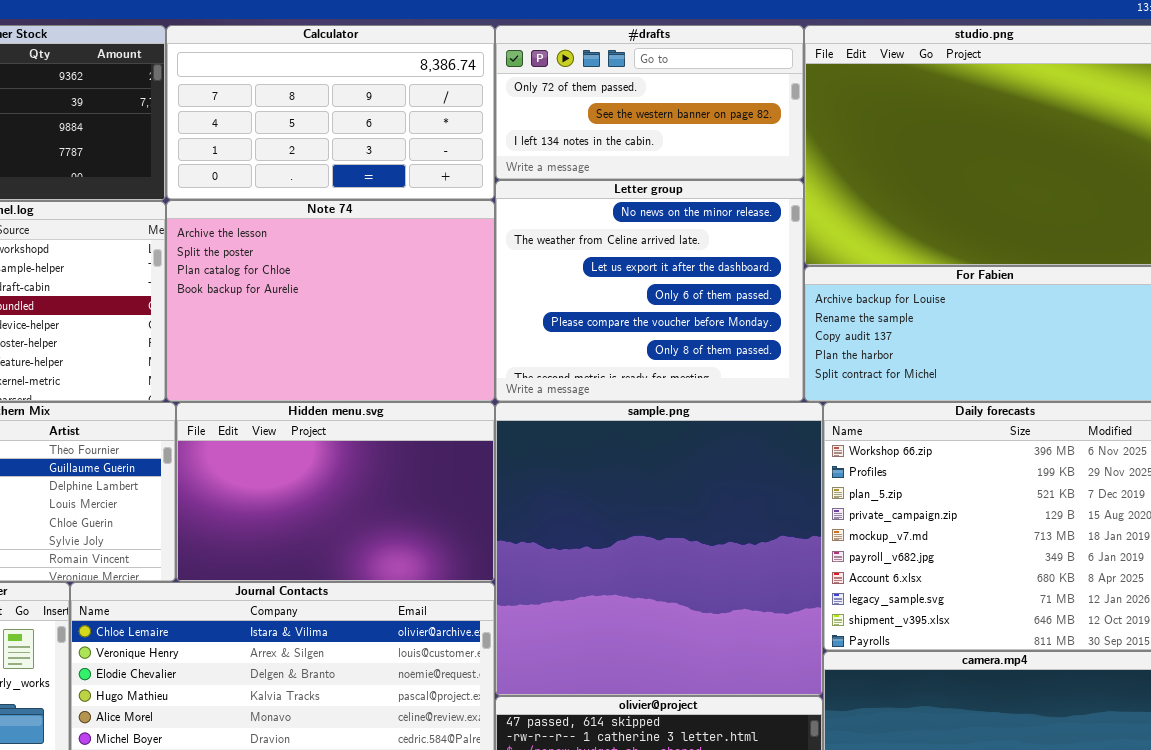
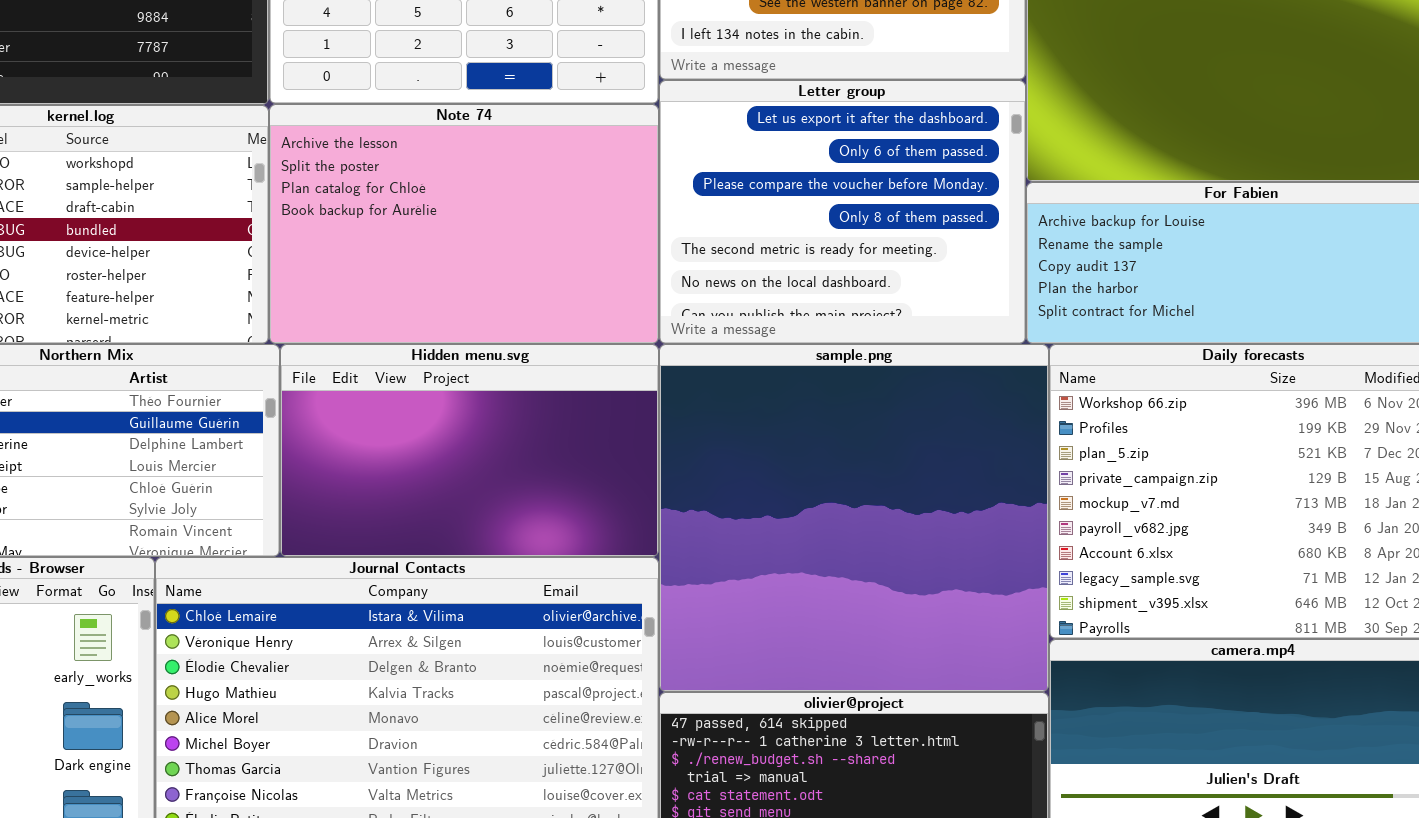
Letter group: [495,180,804,402] -> [659,80,1026,344], scrolled down 2 rows

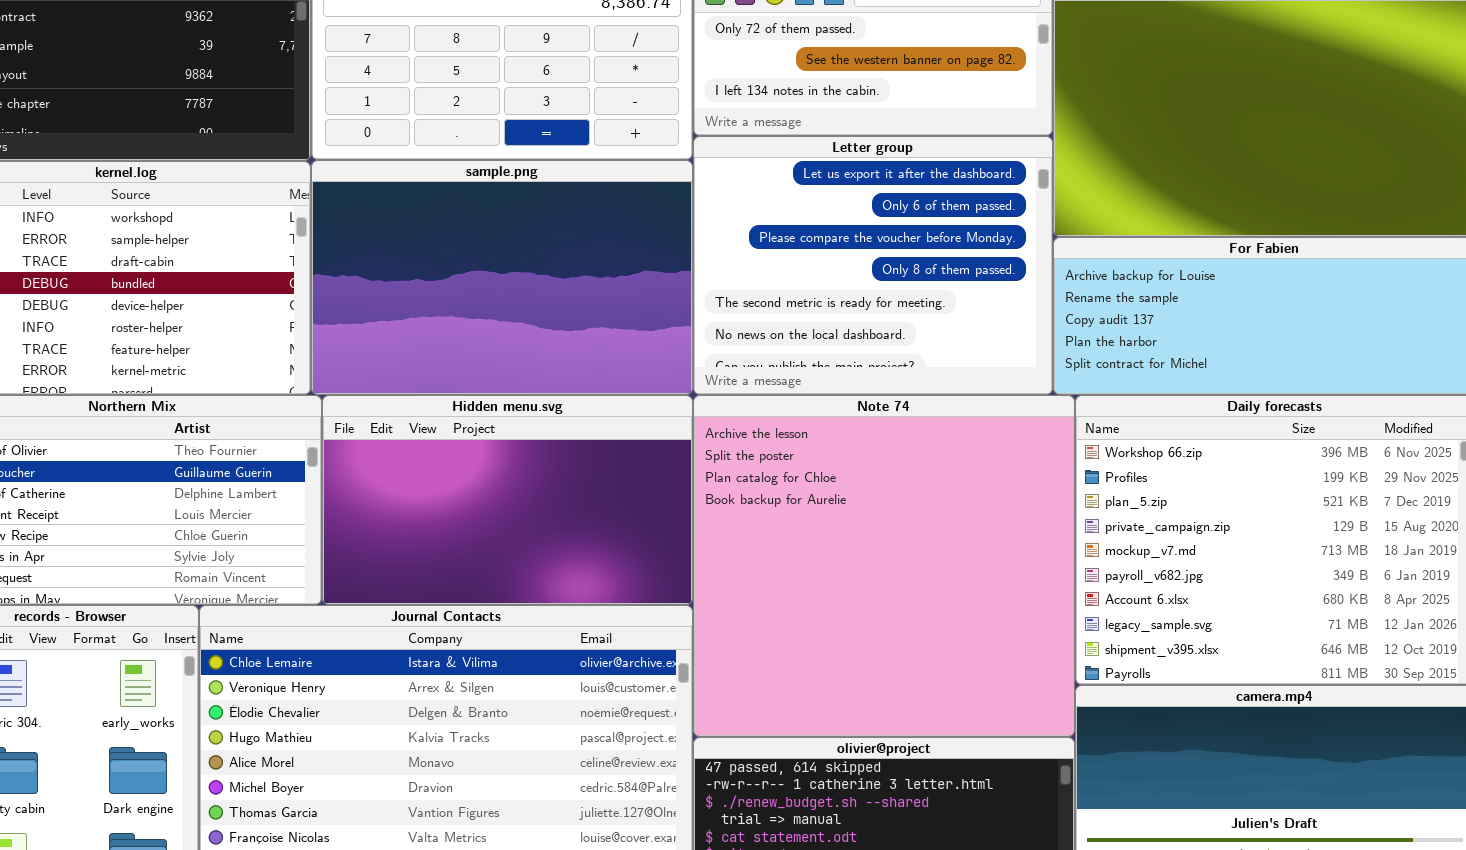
Note 74: [269,104,659,344] -> [693,395,1075,737], moved, resized
sample.png: [659,344,1049,692] -> [311,160,693,395], moved, resized

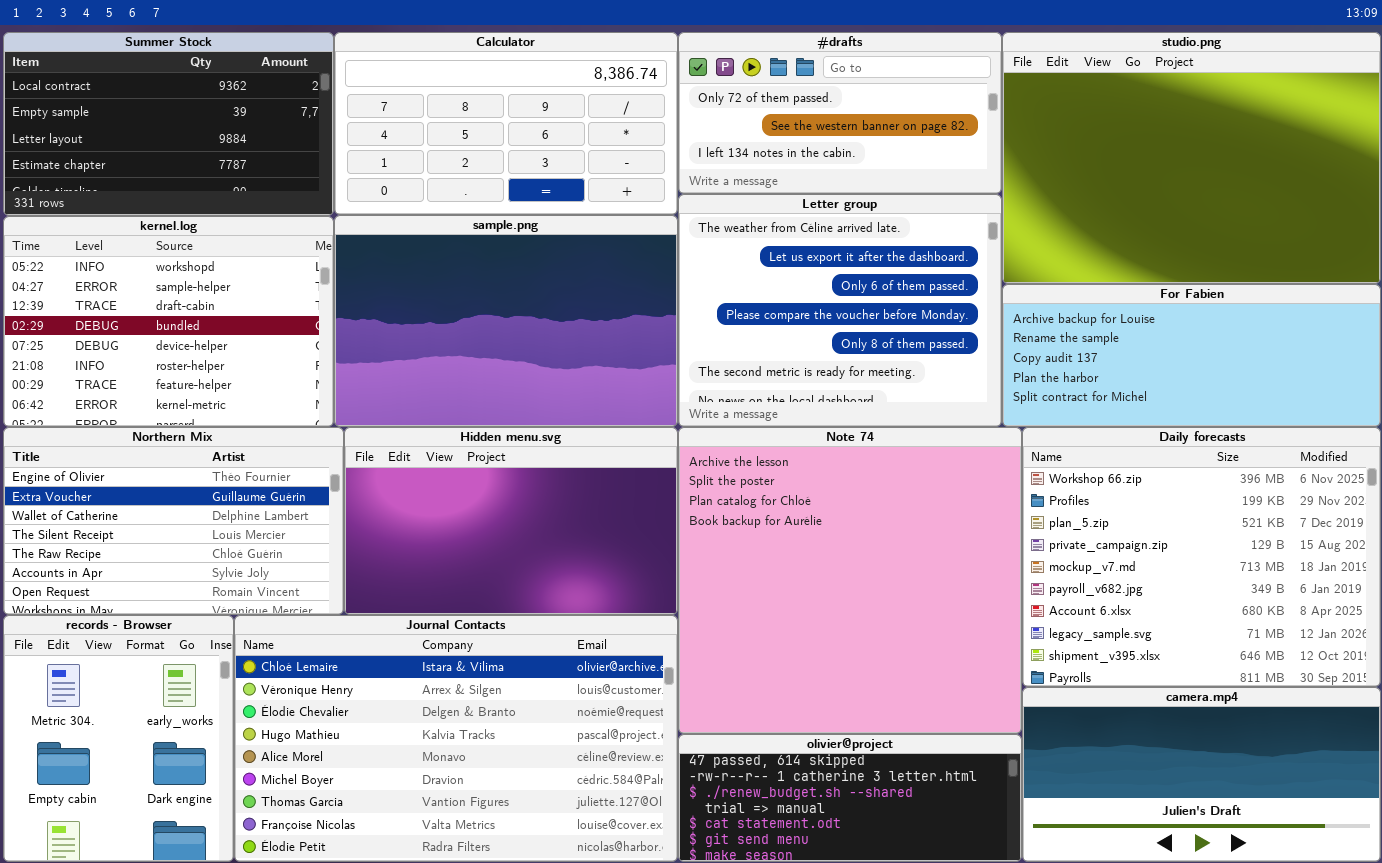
Letter group: [693,136,1053,395] -> [678,194,1002,427], scrolled up 1 row

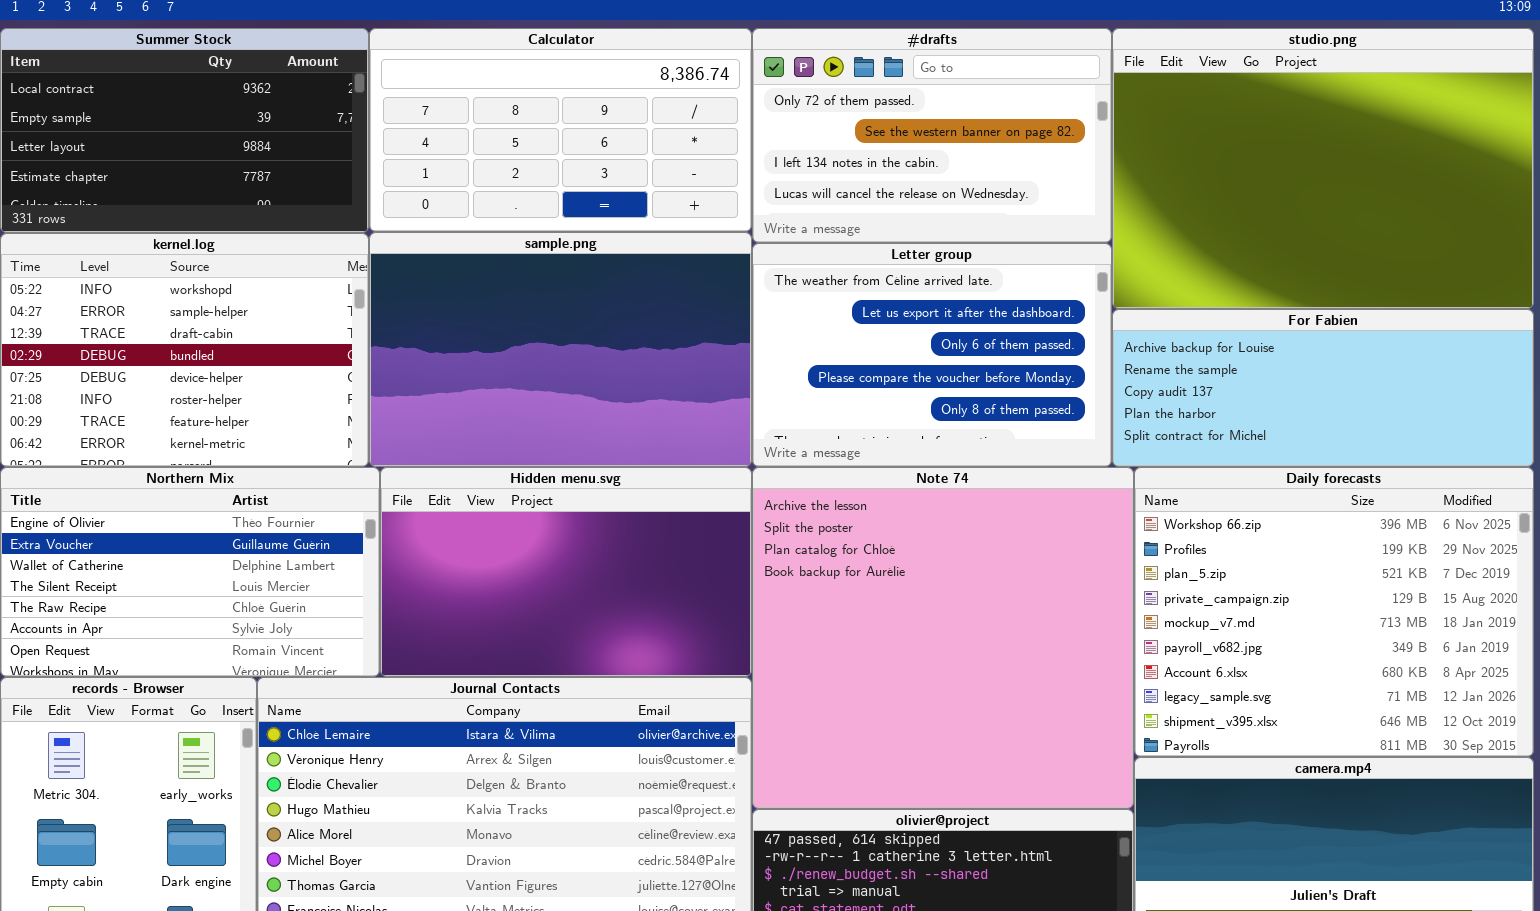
#drafts: [678,32,1002,194] -> [752,28,1112,243], resized
Letter group: [678,194,1002,427] -> [752,243,1112,467], resized

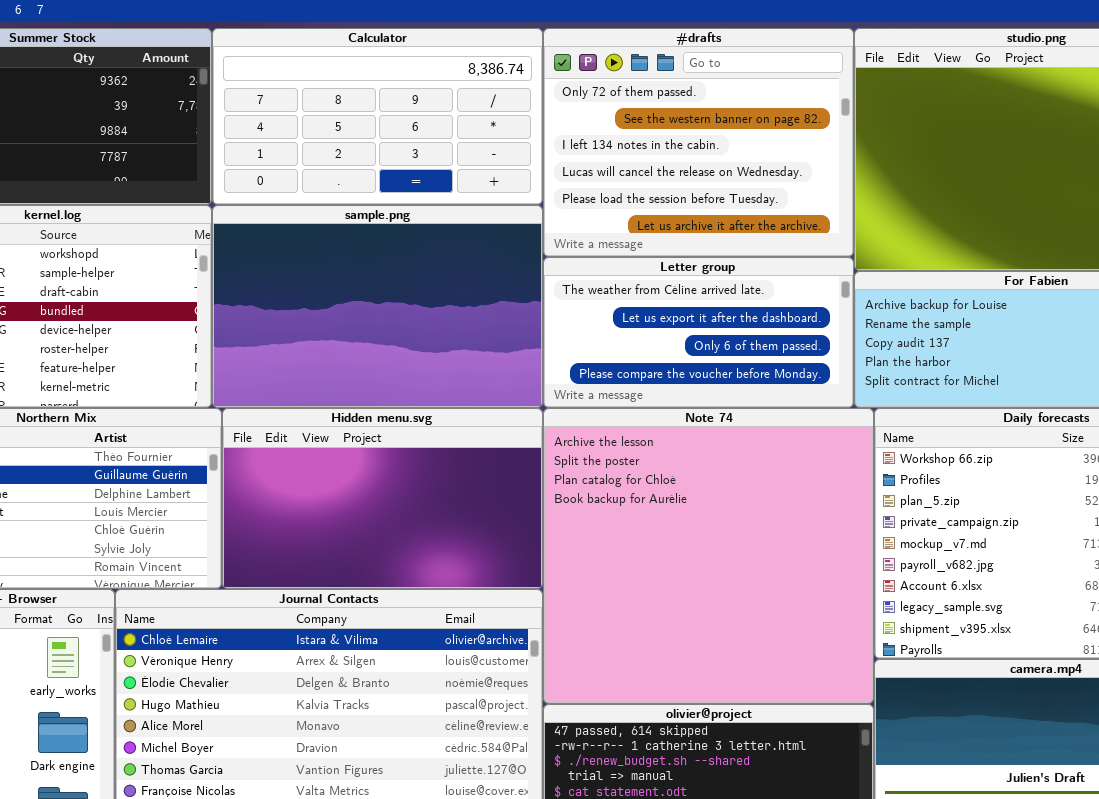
#drafts: [752,28,1112,243] -> [543,28,854,257], resized
Letter group: [752,243,1112,467] -> [543,257,854,408], resized

